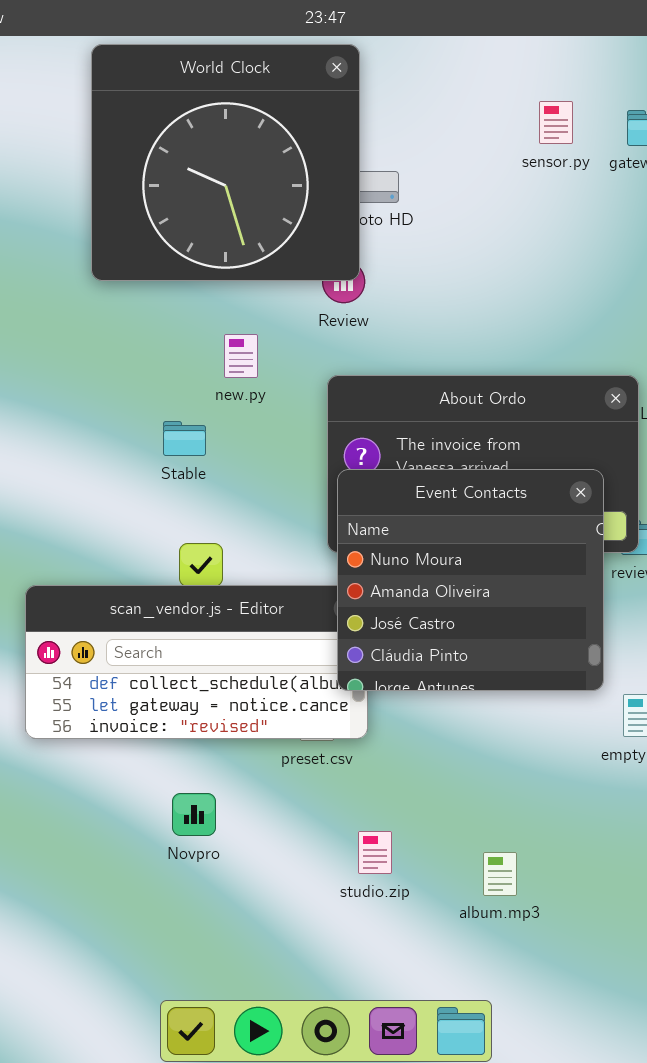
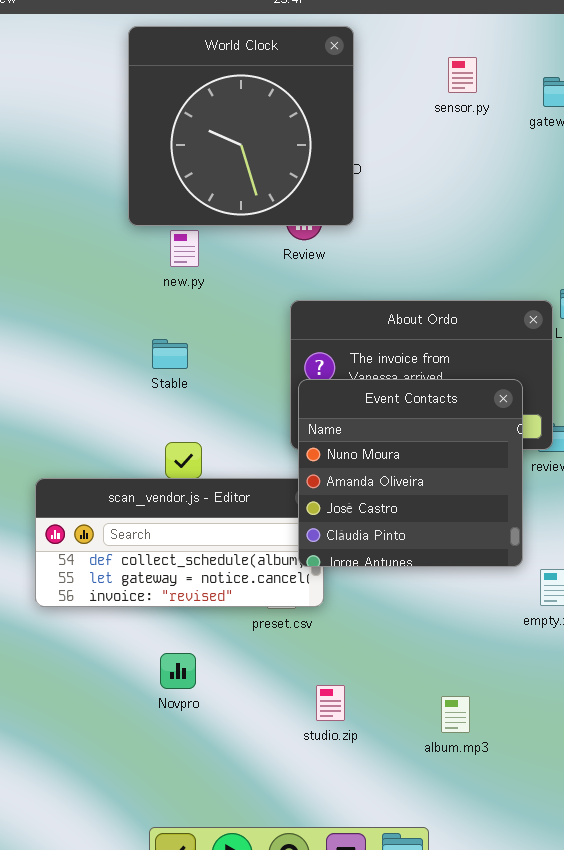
World Clock: [91,44,360,281] -> [128,26,354,226], moved
sensor.py: [539,101,573,144] -> [448,57,477,93], moved
new.py: [224,334,258,378] -> [170,230,199,267], moved
album.mp3: [483,852,517,896] -> [441,696,470,733], moved

